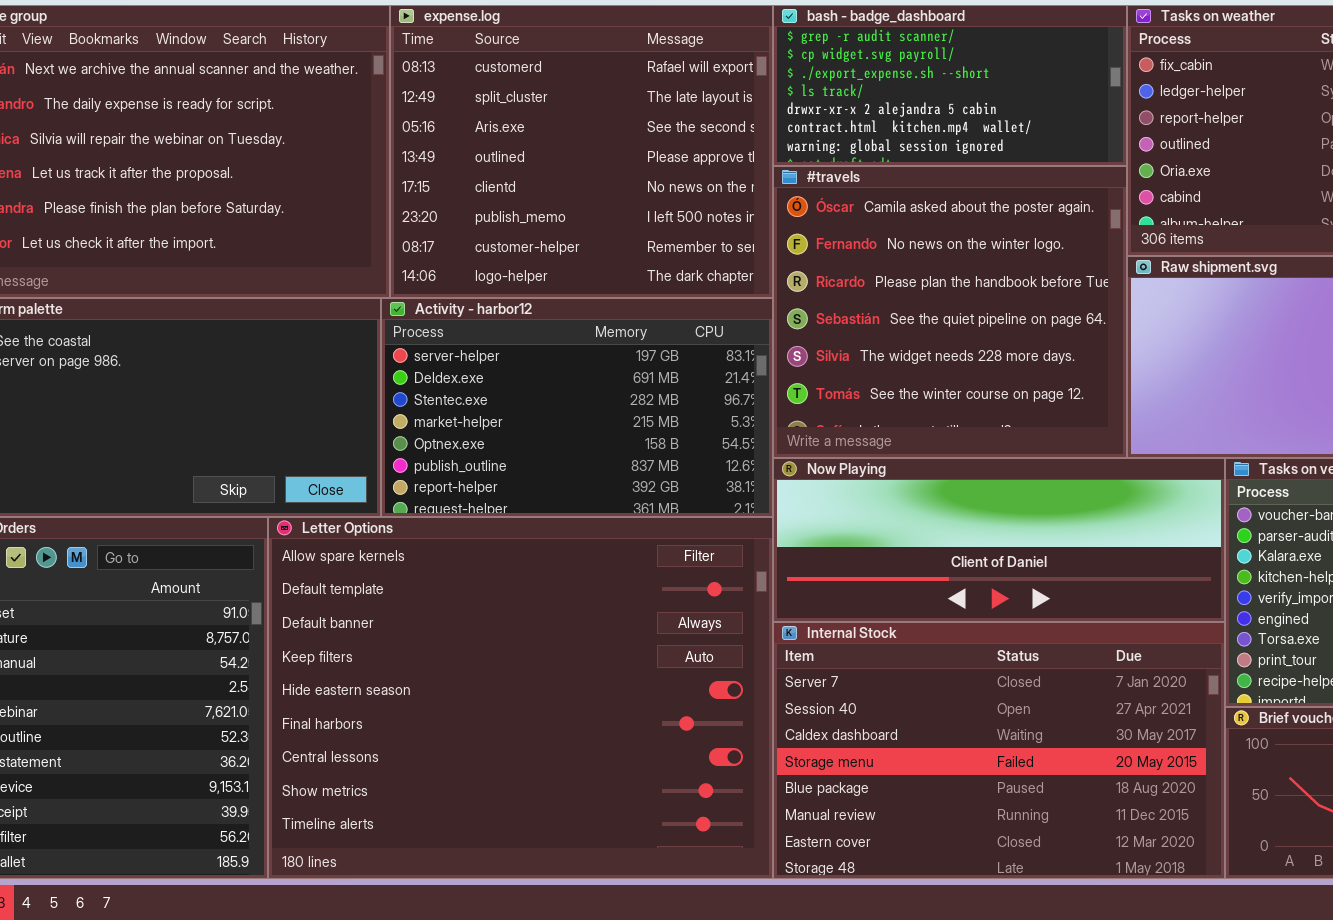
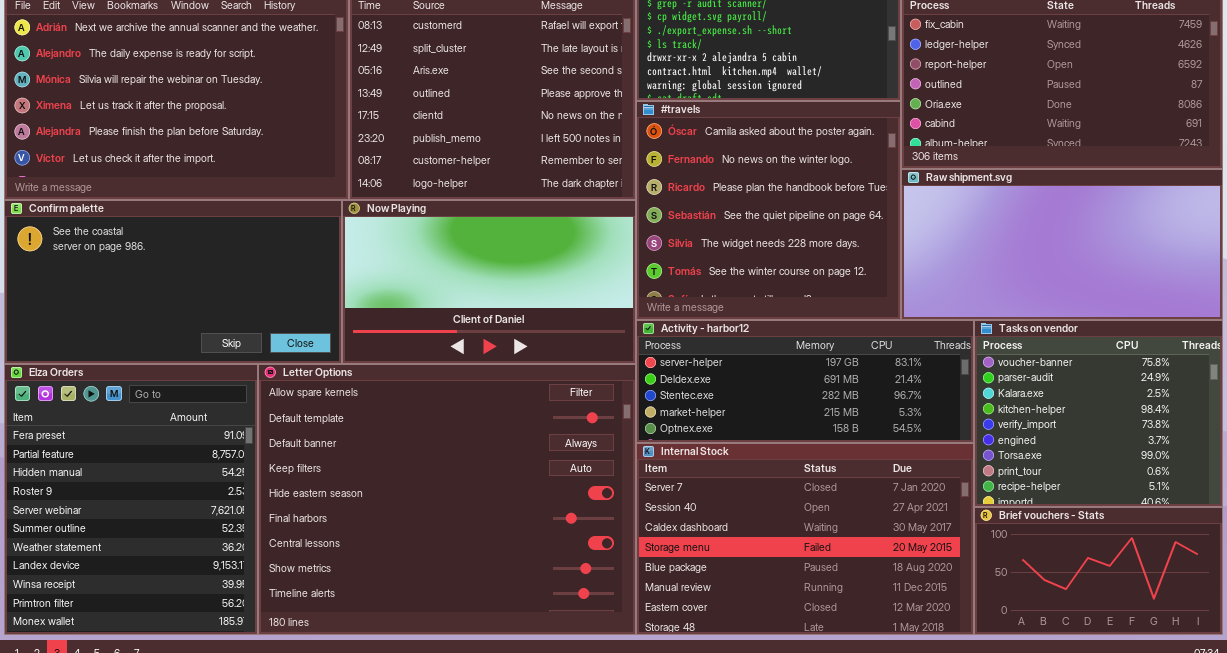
Activity - harbor12: [381,298,773,517] -> [636,320,974,443], moved, resized
Now Playing: [773,458,1225,622] -> [342,200,636,364], moved, resized

